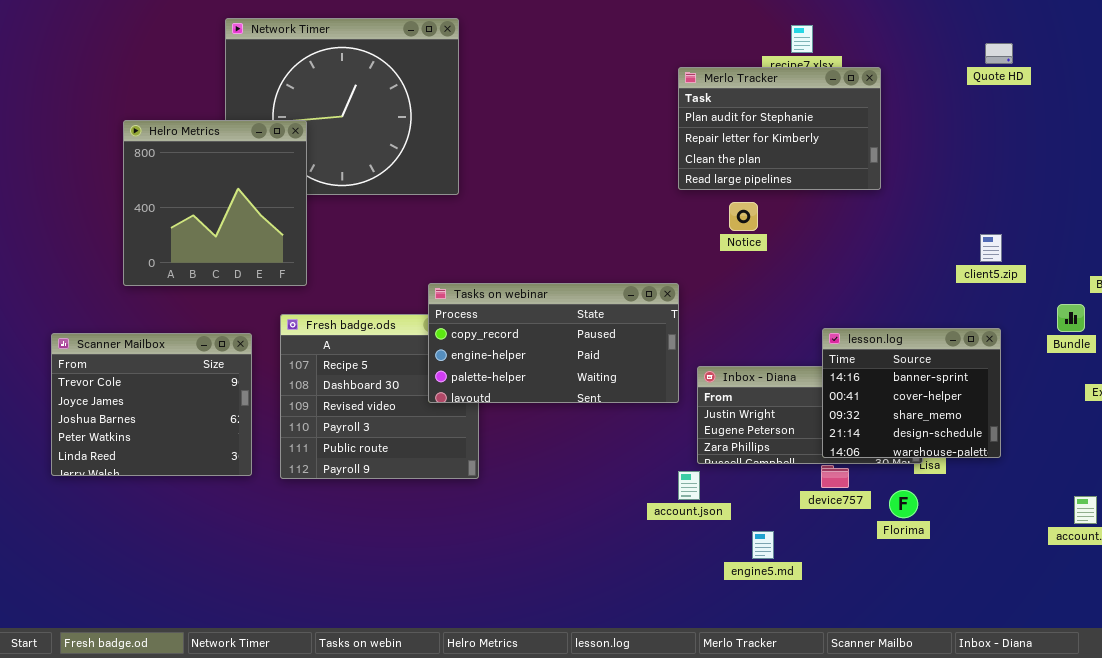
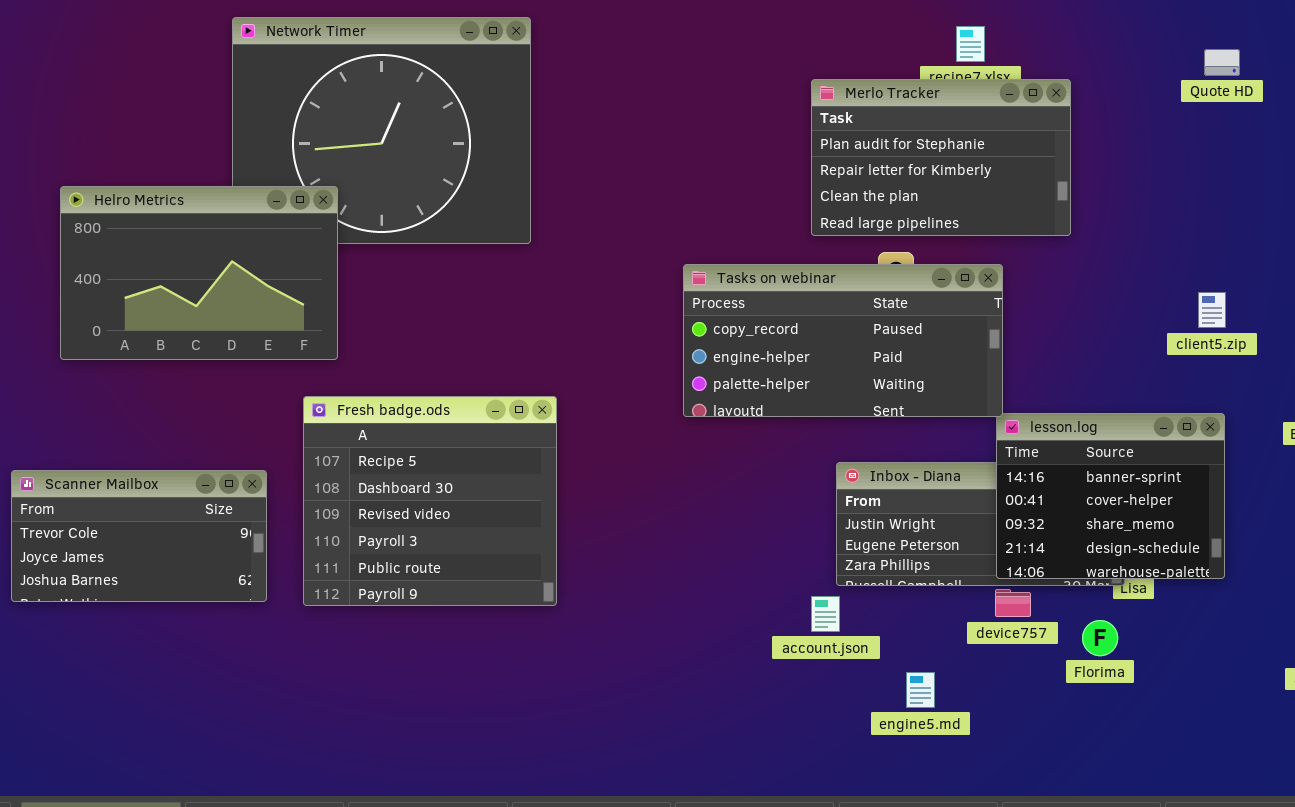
Helro Metrics: [123,120,307,286] -> [60,186,338,360], resized
Tasks on webinar: [428,283,679,403] -> [683,264,1003,417], moved
Scanner Mailbox: [51,333,252,476] -> [11,470,267,602], resized

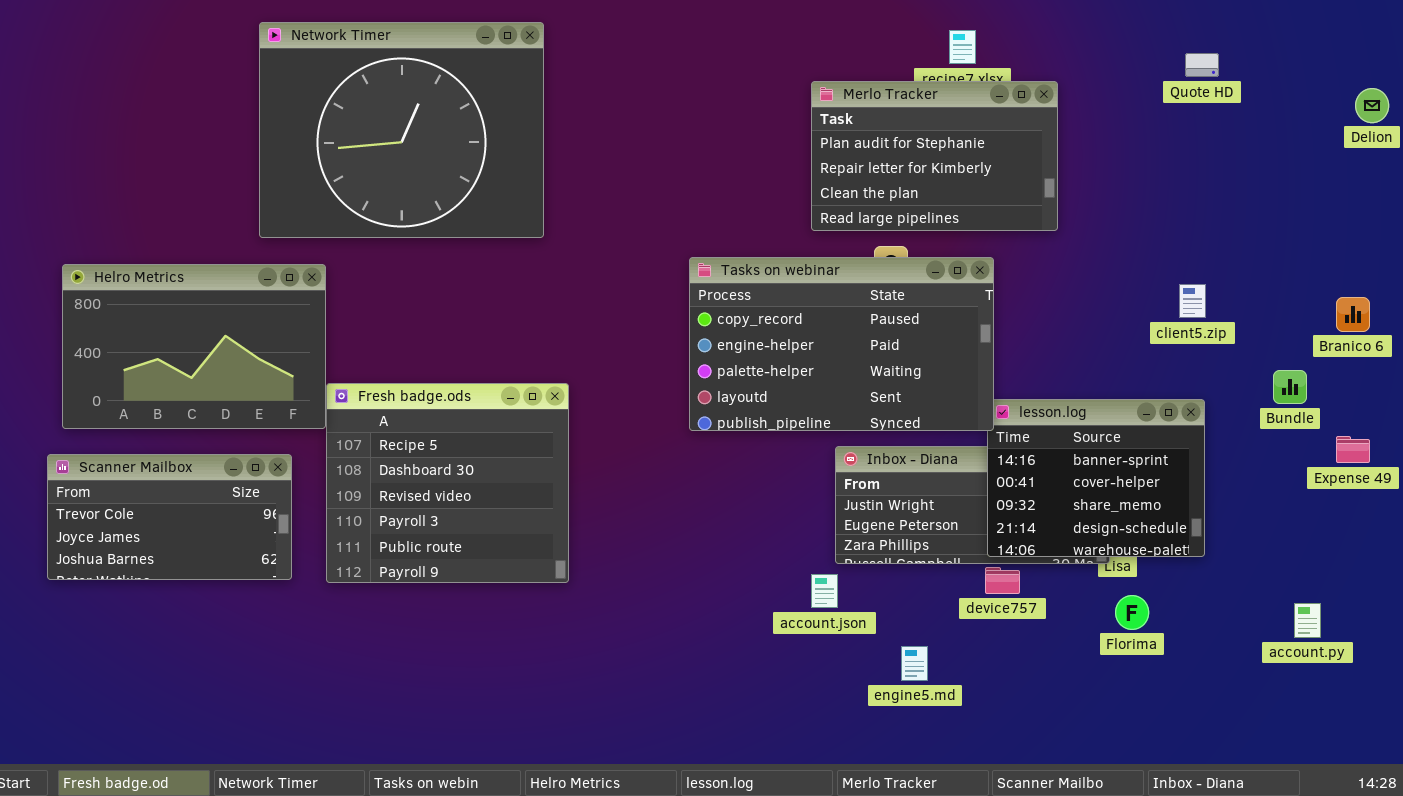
Helro Metrics: [60,186,338,360] -> [62,264,326,429], moved
Tasks on webinar: [683,264,1003,417] -> [689,257,994,431], resized
Florima: [1082,620,1118,656] -> [1115,595,1149,630], moved

